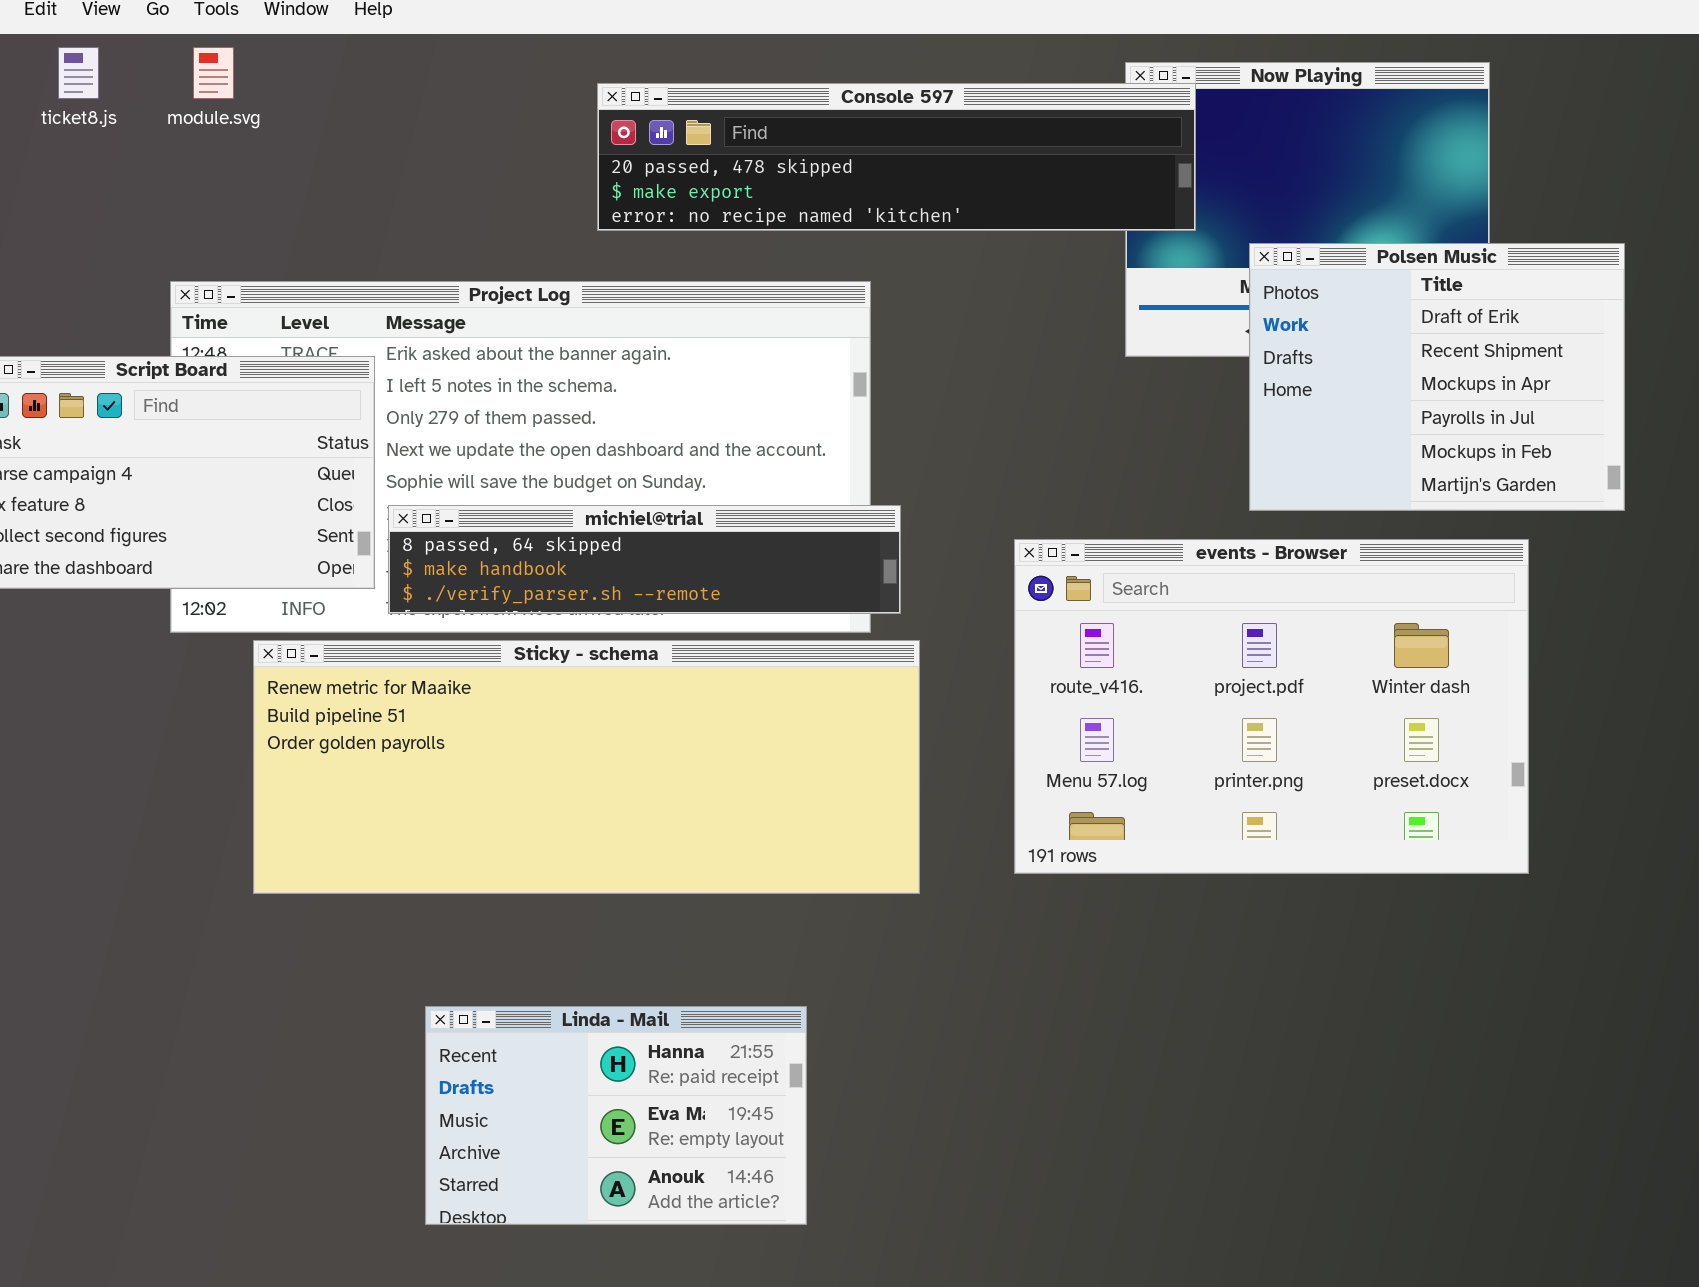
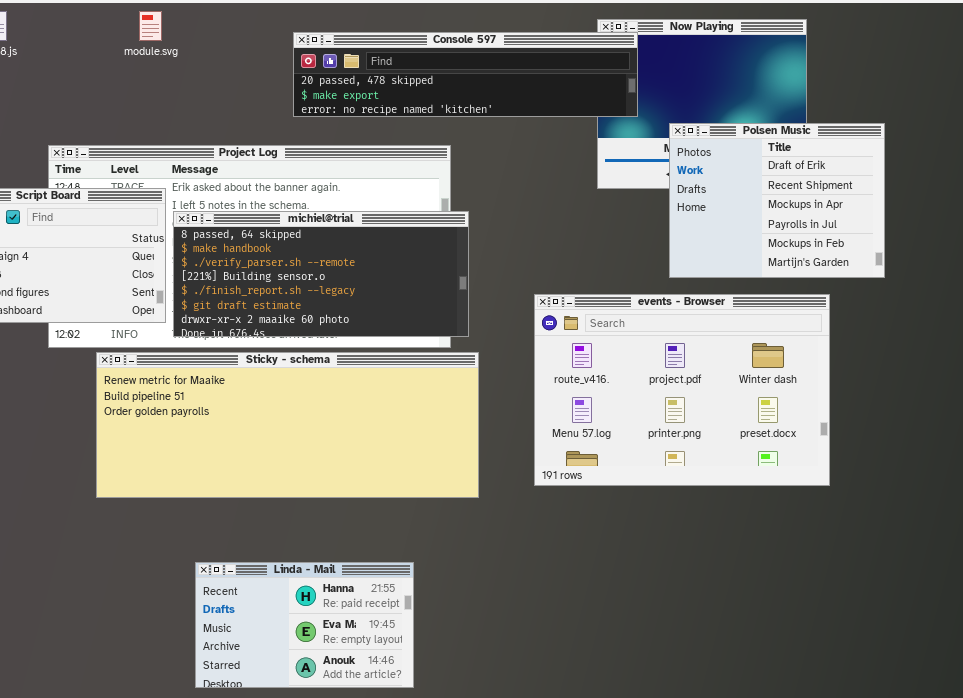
module.svg: [193,47,234,99] -> [139,11,162,41], moved
michiel@trial: [388,505,901,614] -> [173,211,469,337], resized

